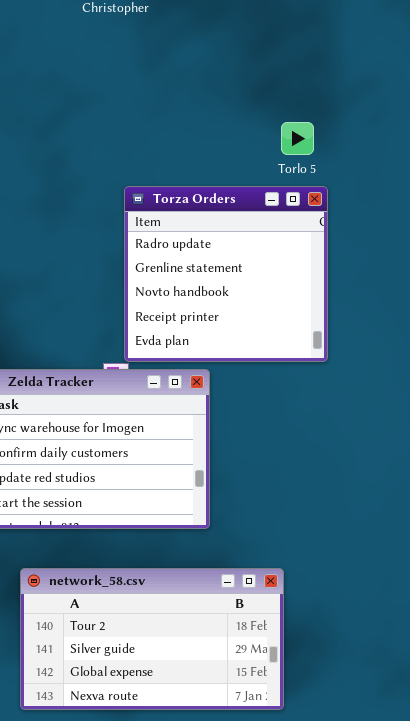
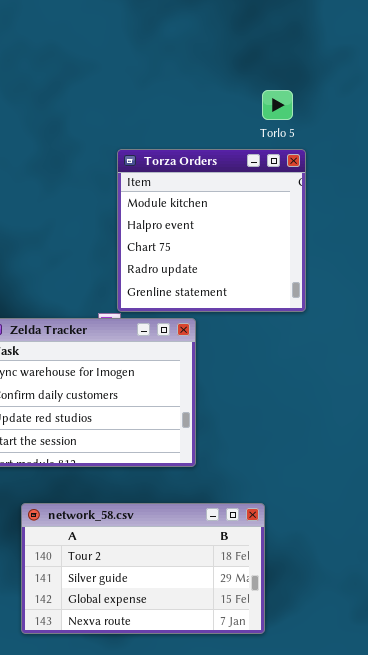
Torza Orders: [124,186,328,362] -> [117,149,306,312], scrolled up 3 rows

